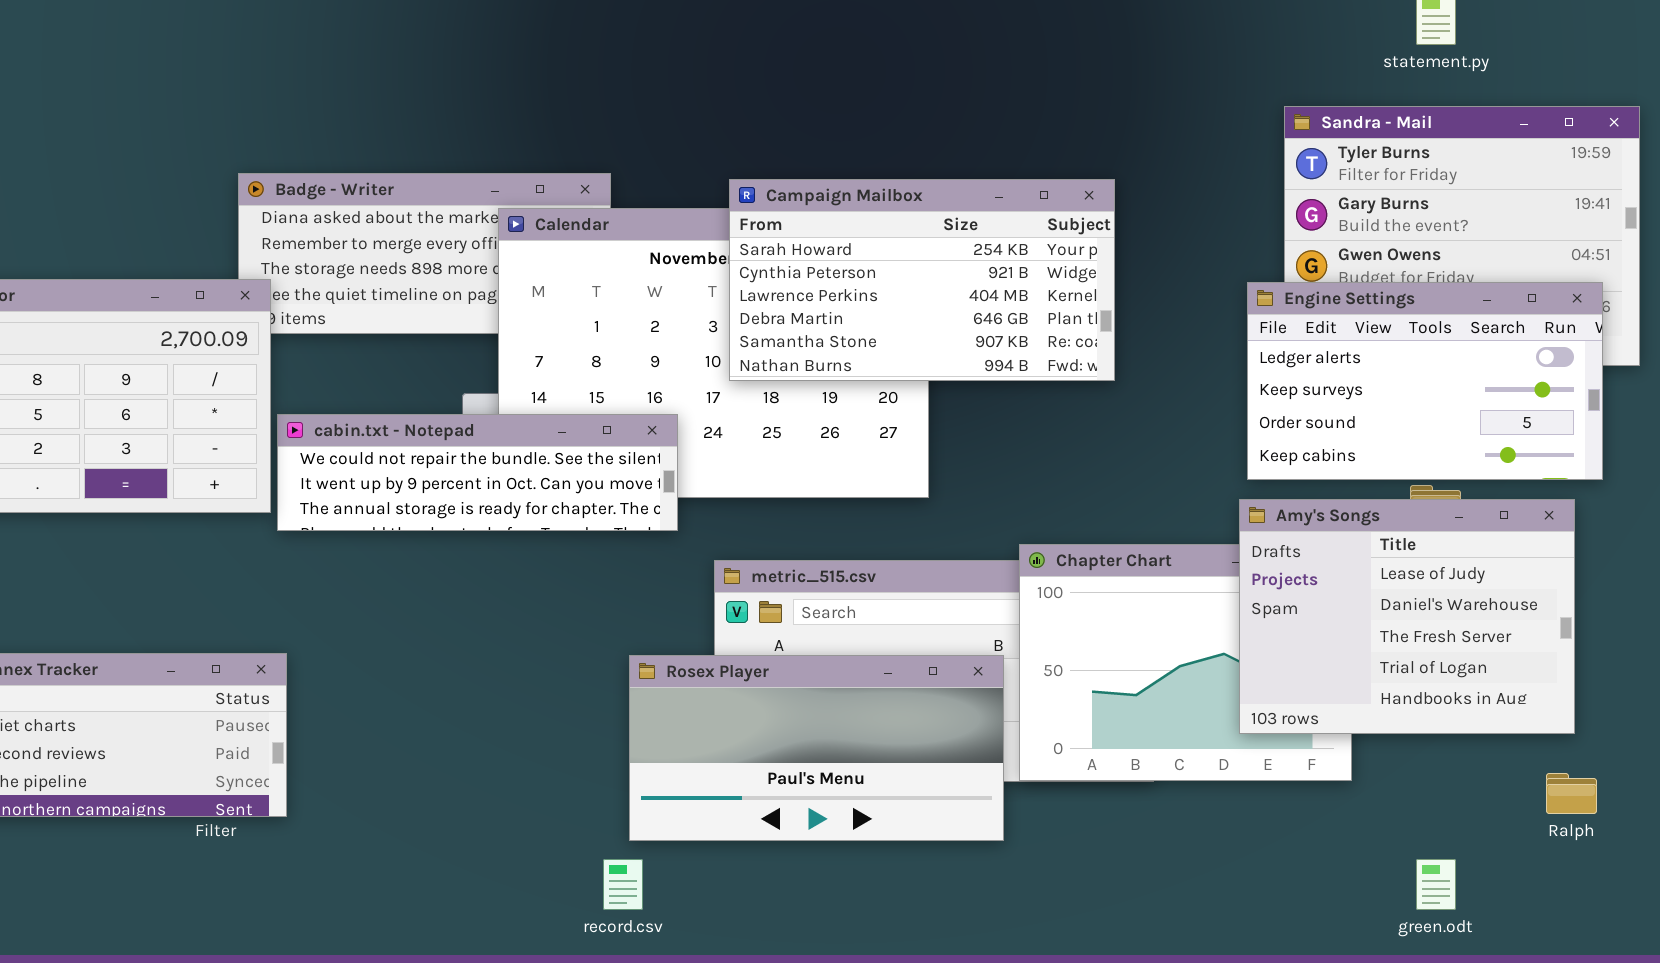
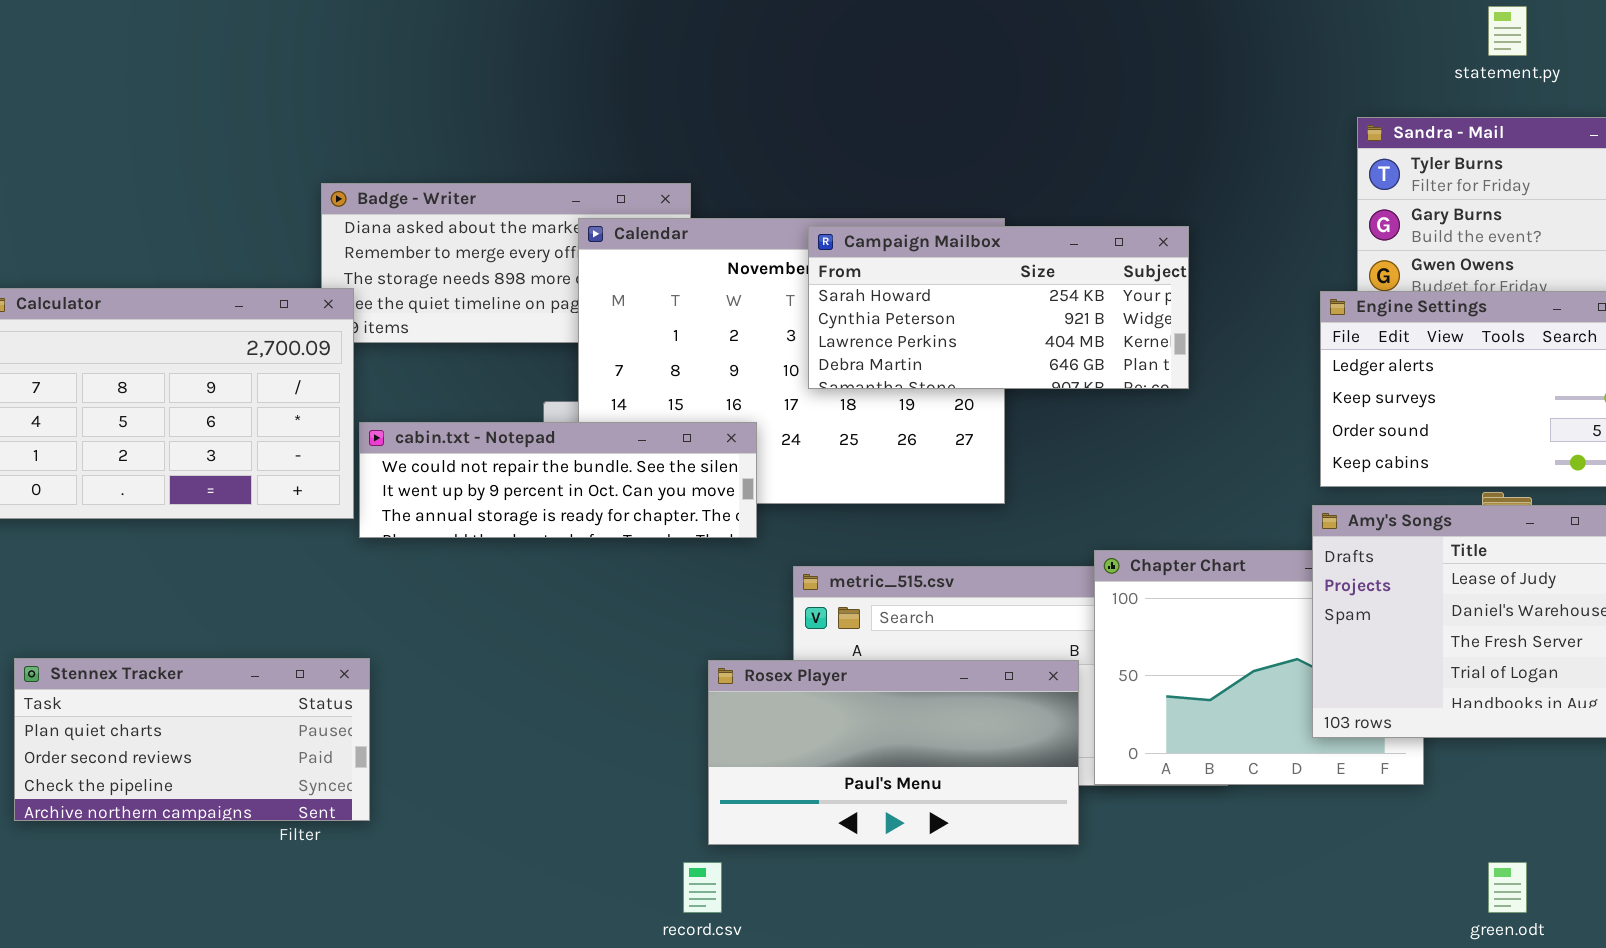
Campaign Mailbox: [729,179,1115,381] -> [808,226,1189,389], resized

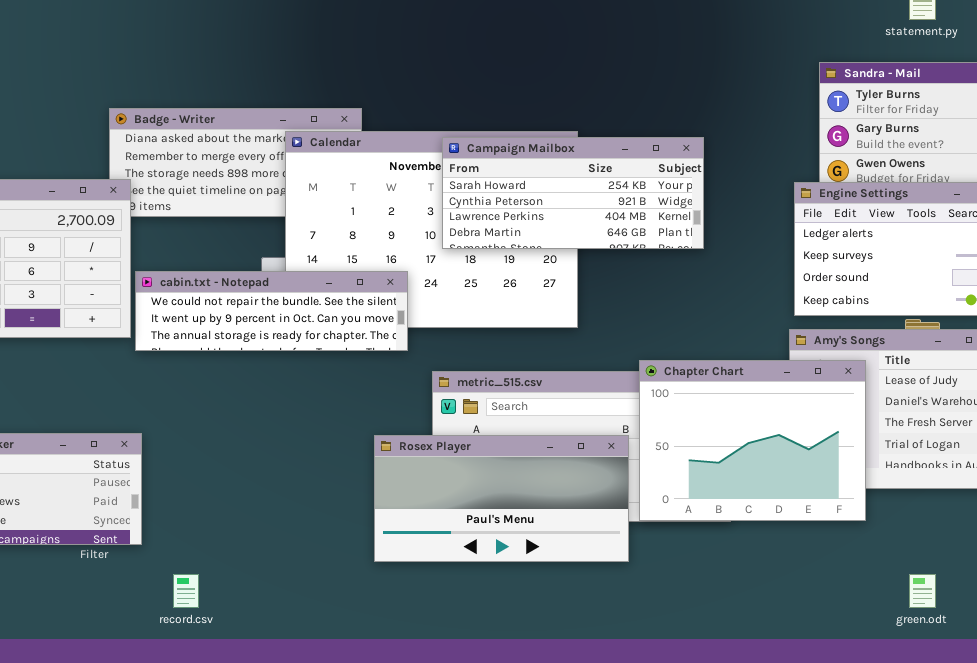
Chapter Chart: [1094,550,1424,785] -> [639,360,866,521], raised
record.csv: [683,862,722,913] -> [173,574,199,608], moved

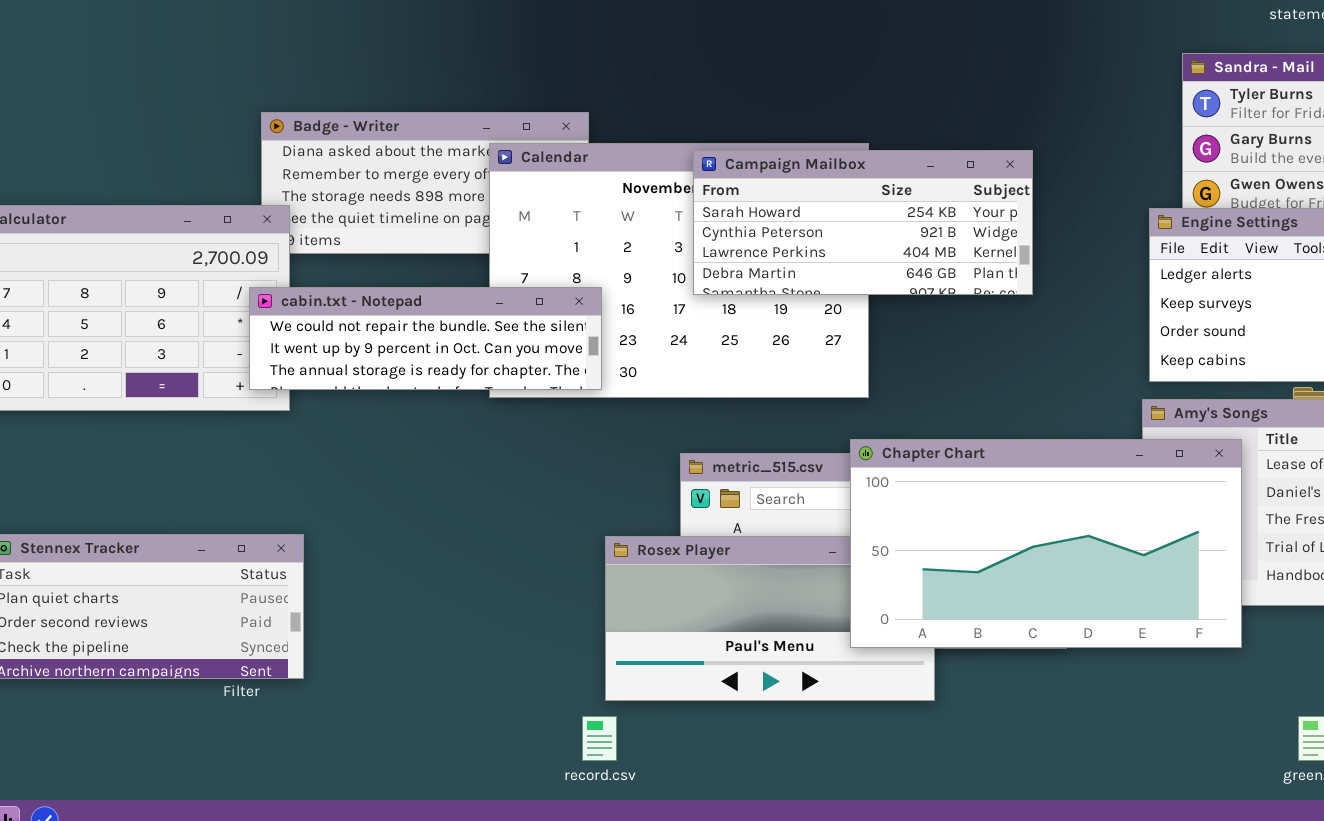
cabin.txt - Notepad: [135,271,408,351] -> [249,287,602,390], moved
Chapter Chart: [639,360,866,521] -> [850,439,1242,648], resized
record.csv: [173,574,199,608] -> [582,716,617,761], moved

